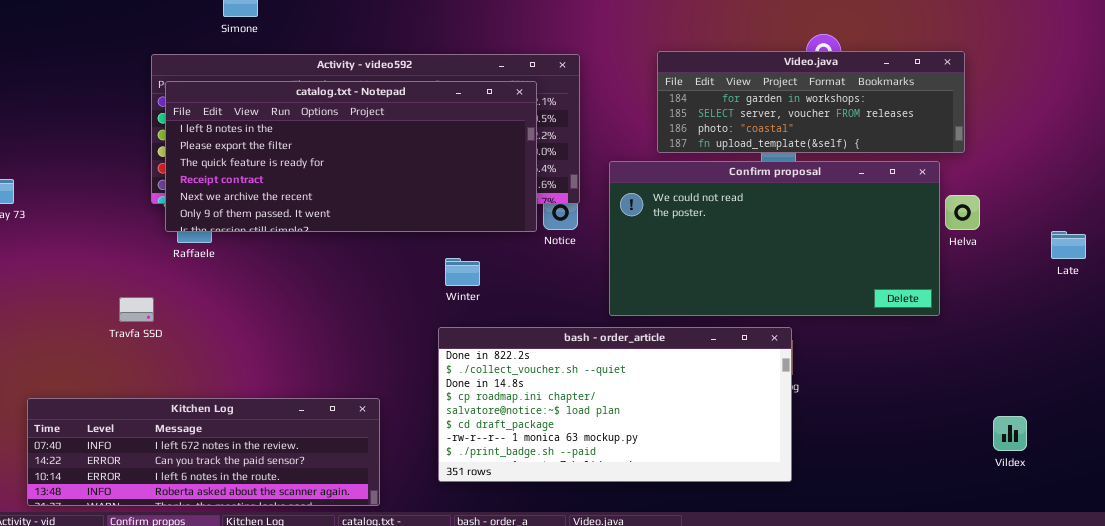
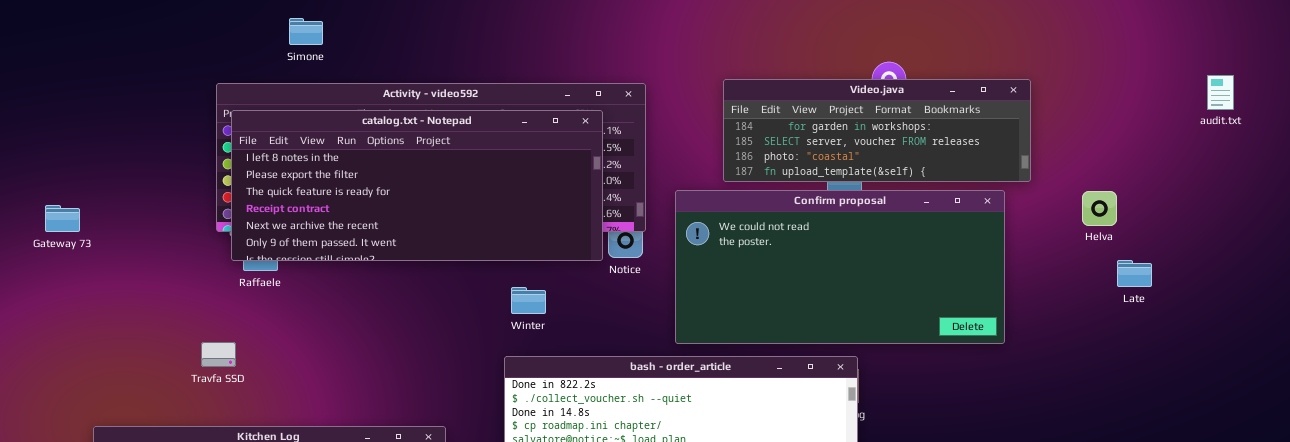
Helva: [945,195,980,230] -> [1082,191,1117,226], moved
Travfa SSD: [119,297,154,322] -> [201,342,236,367], moved

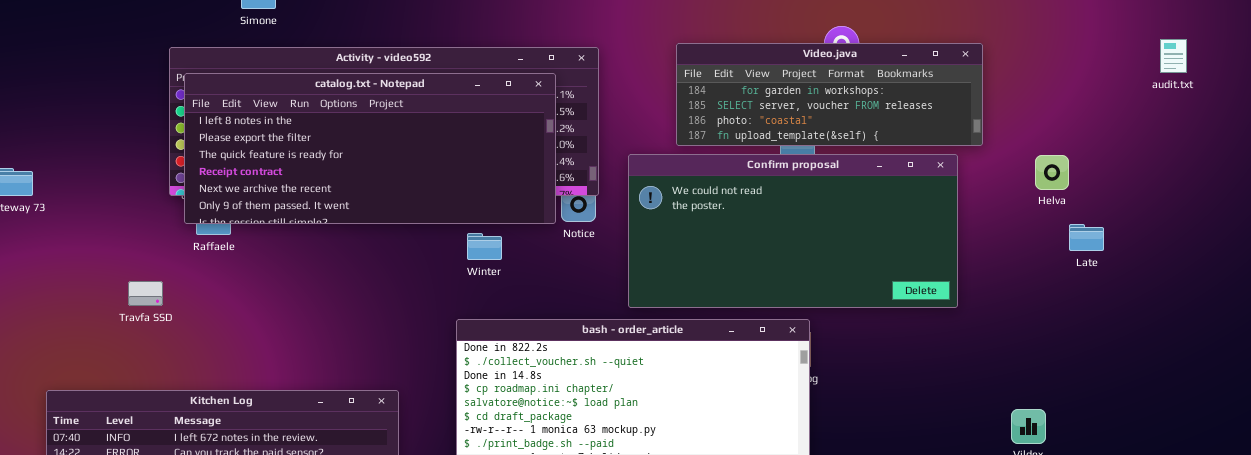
Winter: [511,287,546,314] -> [467,233,502,260], moved
Travfa SSD: [201,342,236,367] -> [128,281,163,306], moved

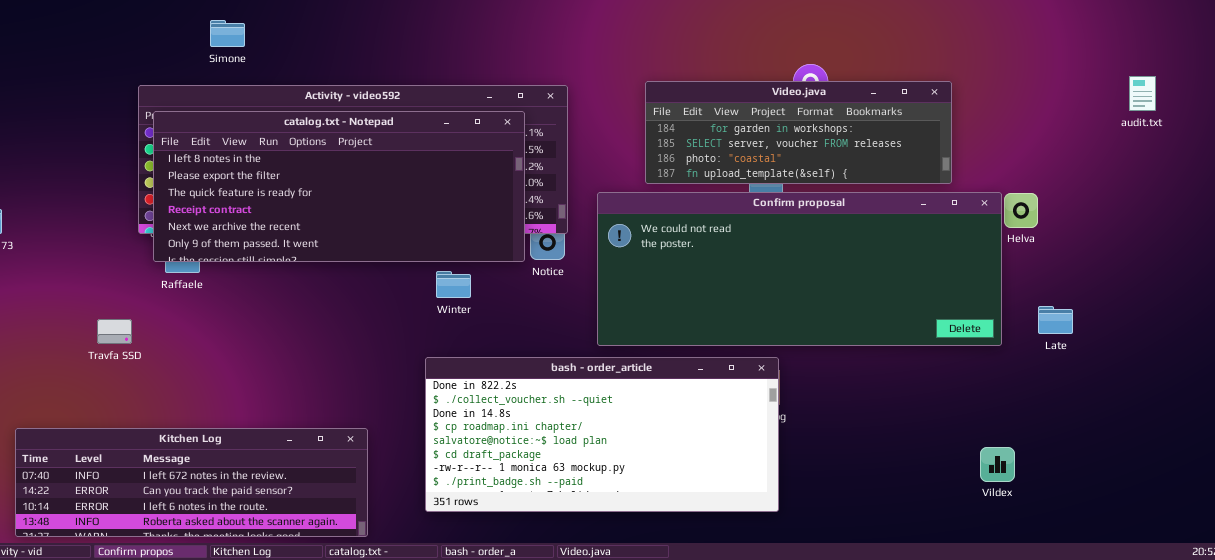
Confirm proposal: [628,154,958,308] -> [597,192,1002,346], resized
Late: [1069,224,1104,251] -> [1038,306,1073,334], moved

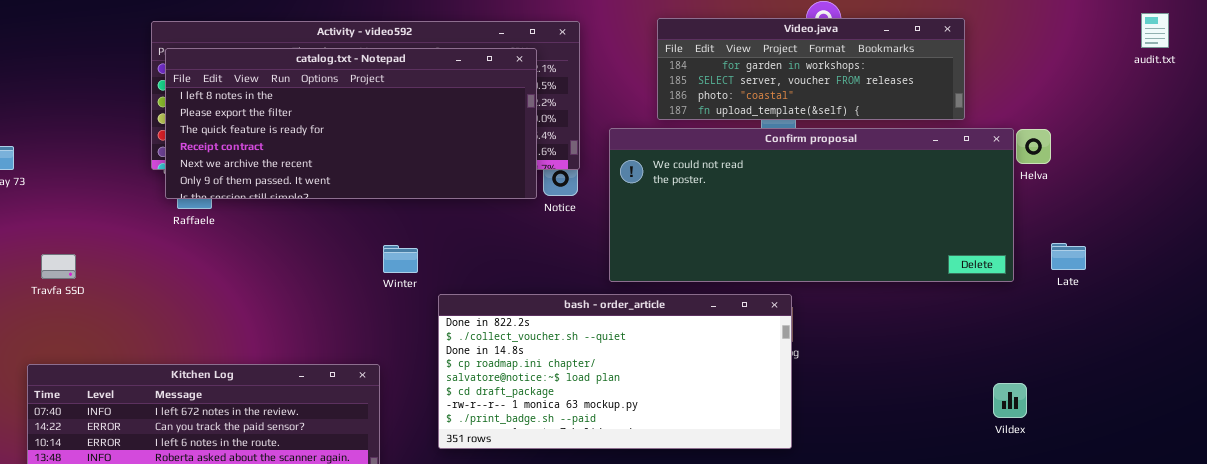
Winter: [436,271,471,298] -> [383,245,418,273], moved
Travfa SSD: [97,319,132,344] -> [41,254,76,279], moved

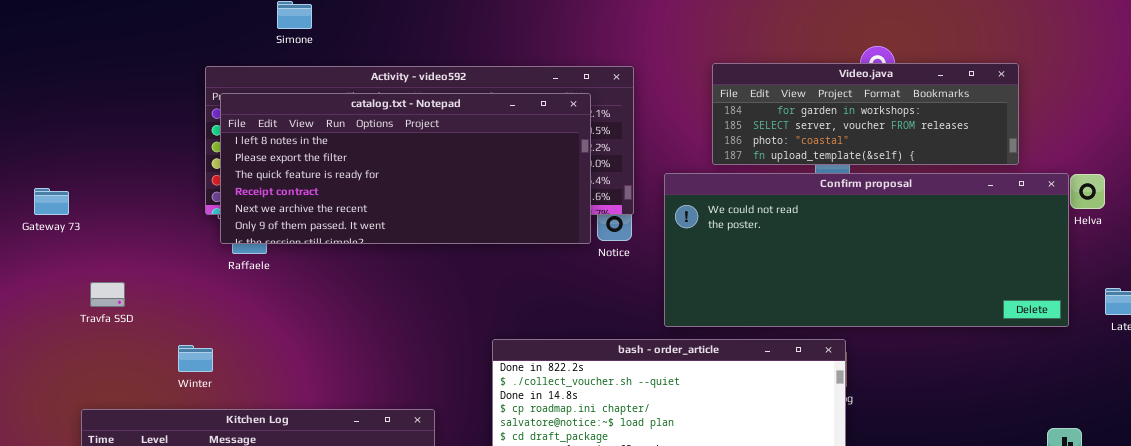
Winter: [383,245,418,273] -> [178,345,213,372], moved
Travfa SSD: [41,254,76,279] -> [90,282,125,307], moved

